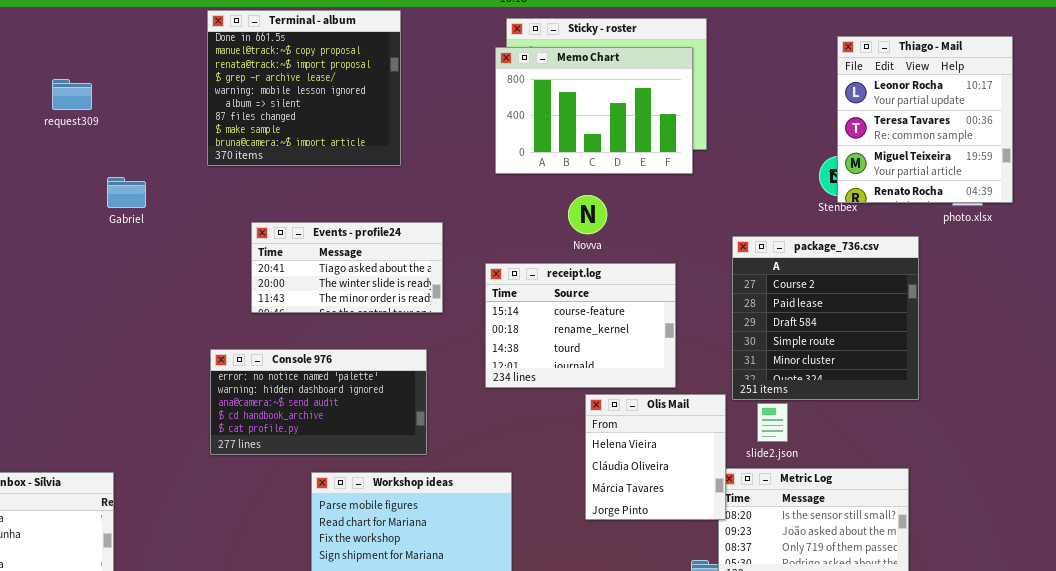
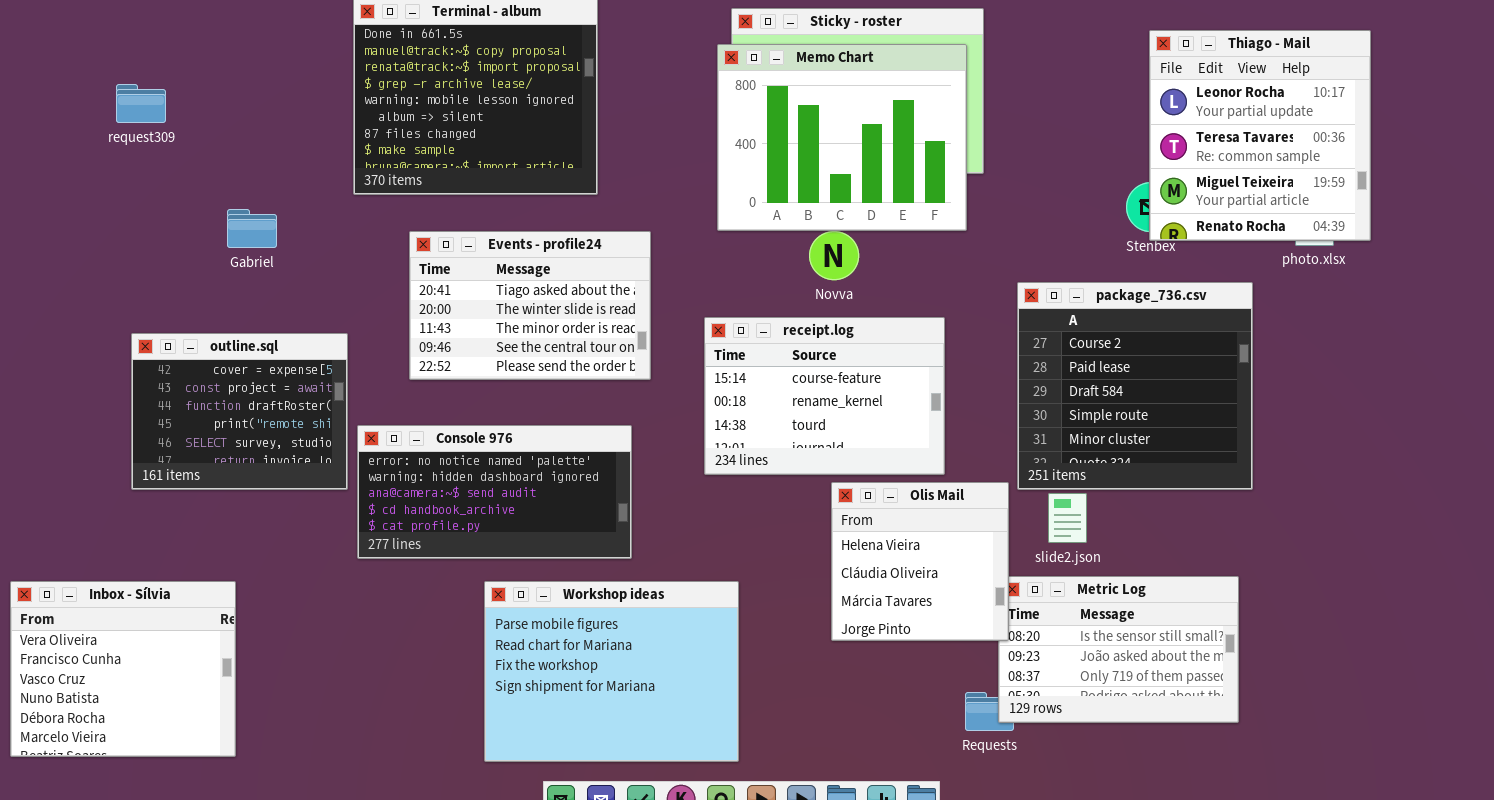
Memo Chart: [495,47,693,174] -> [717,44,967,231], resized
request309: [52,79,92,110] -> [116,84,166,123], moved
Events - profile24: [251,222,443,313] -> [409,231,651,380], resized
outline.sql: none -> [131,333,348,490], opened

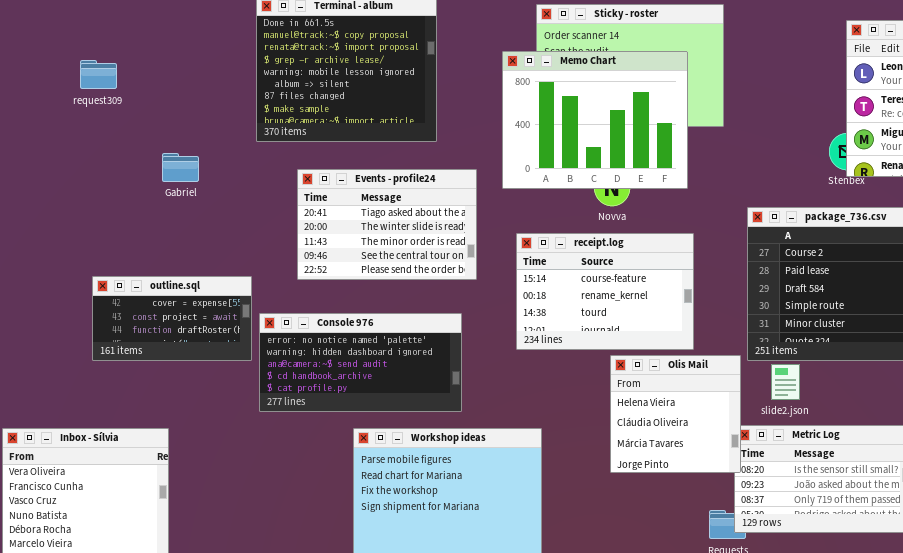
Memo Chart: [717,44,967,231] -> [502,51,688,189], moved
outline.sql: [131,333,348,490] -> [92,276,252,361], resized

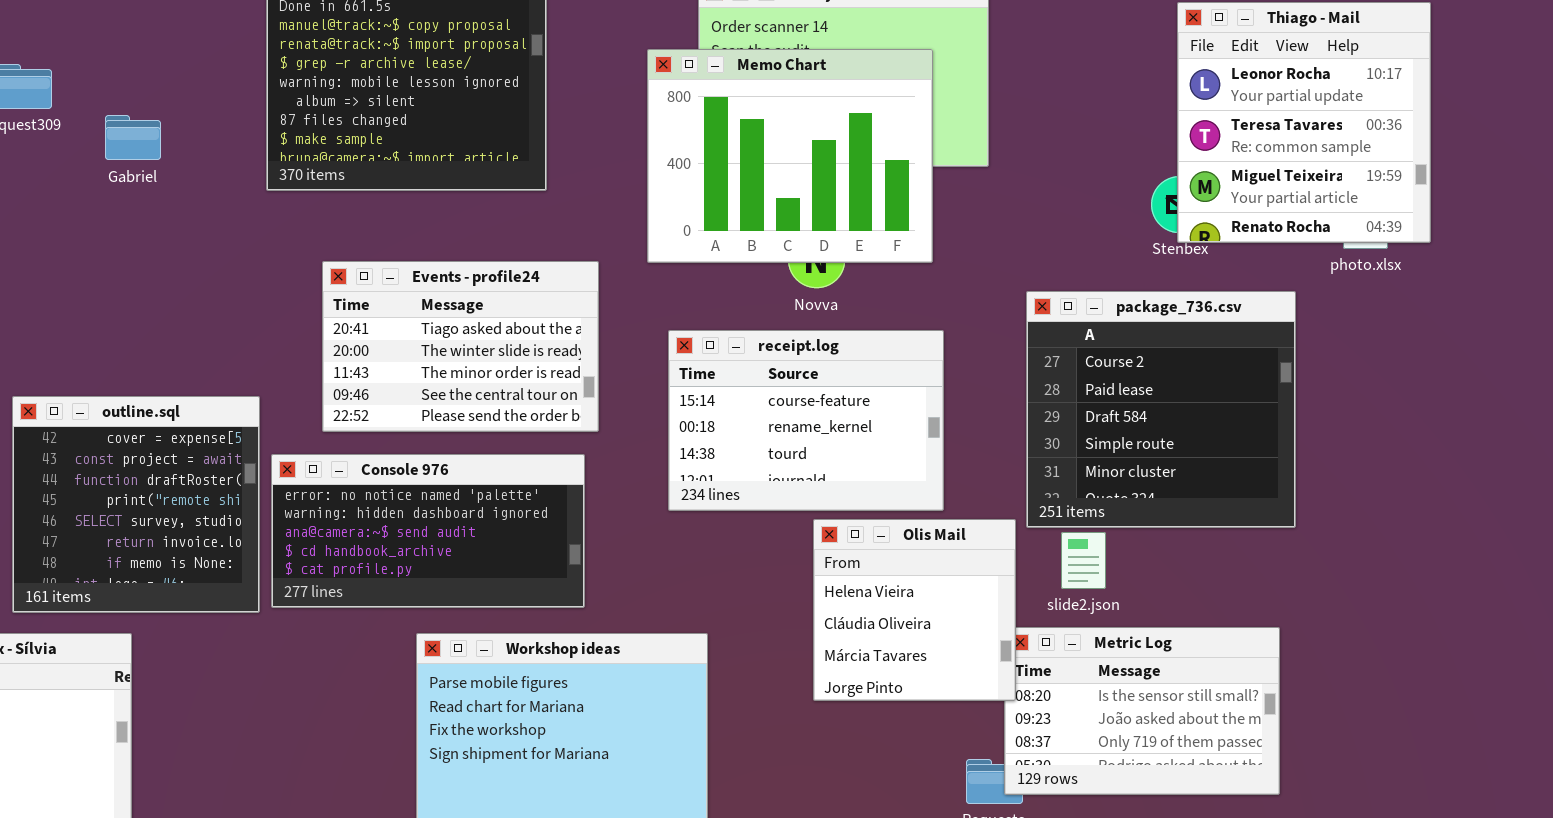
Gabriel: [162,153,199,182] -> [105,115,161,160], moved
Events - profile24: [297,169,477,280] -> [322,261,599,432], moved
outline.sql: [92,276,252,361] -> [12,396,260,613], resized

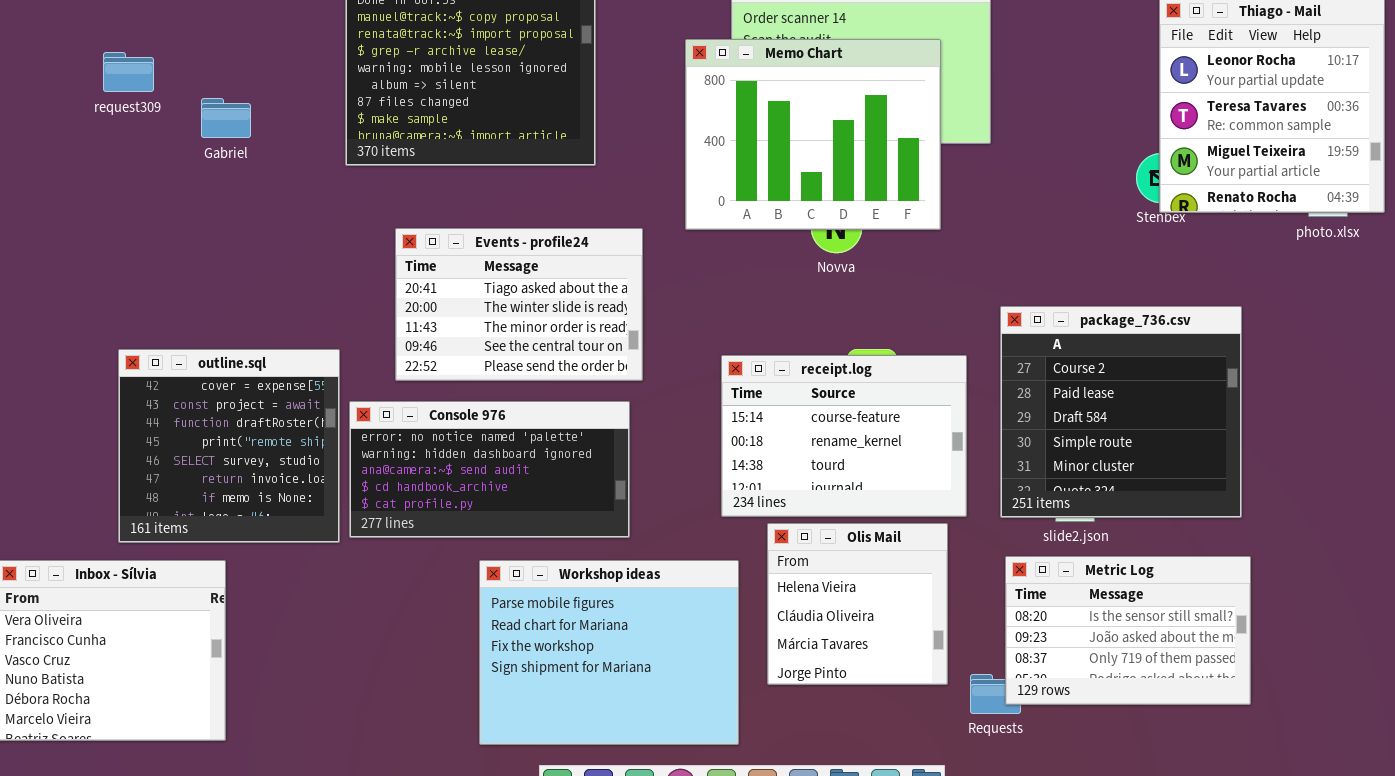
package_736.csv: [1026,291,1296,528] -> [1000,306,1242,518], moved
receipt.log: [668,330,944,511] -> [721,355,967,517], moved
Olis Mail: [813,519,1016,701] -> [767,523,948,685], moved

